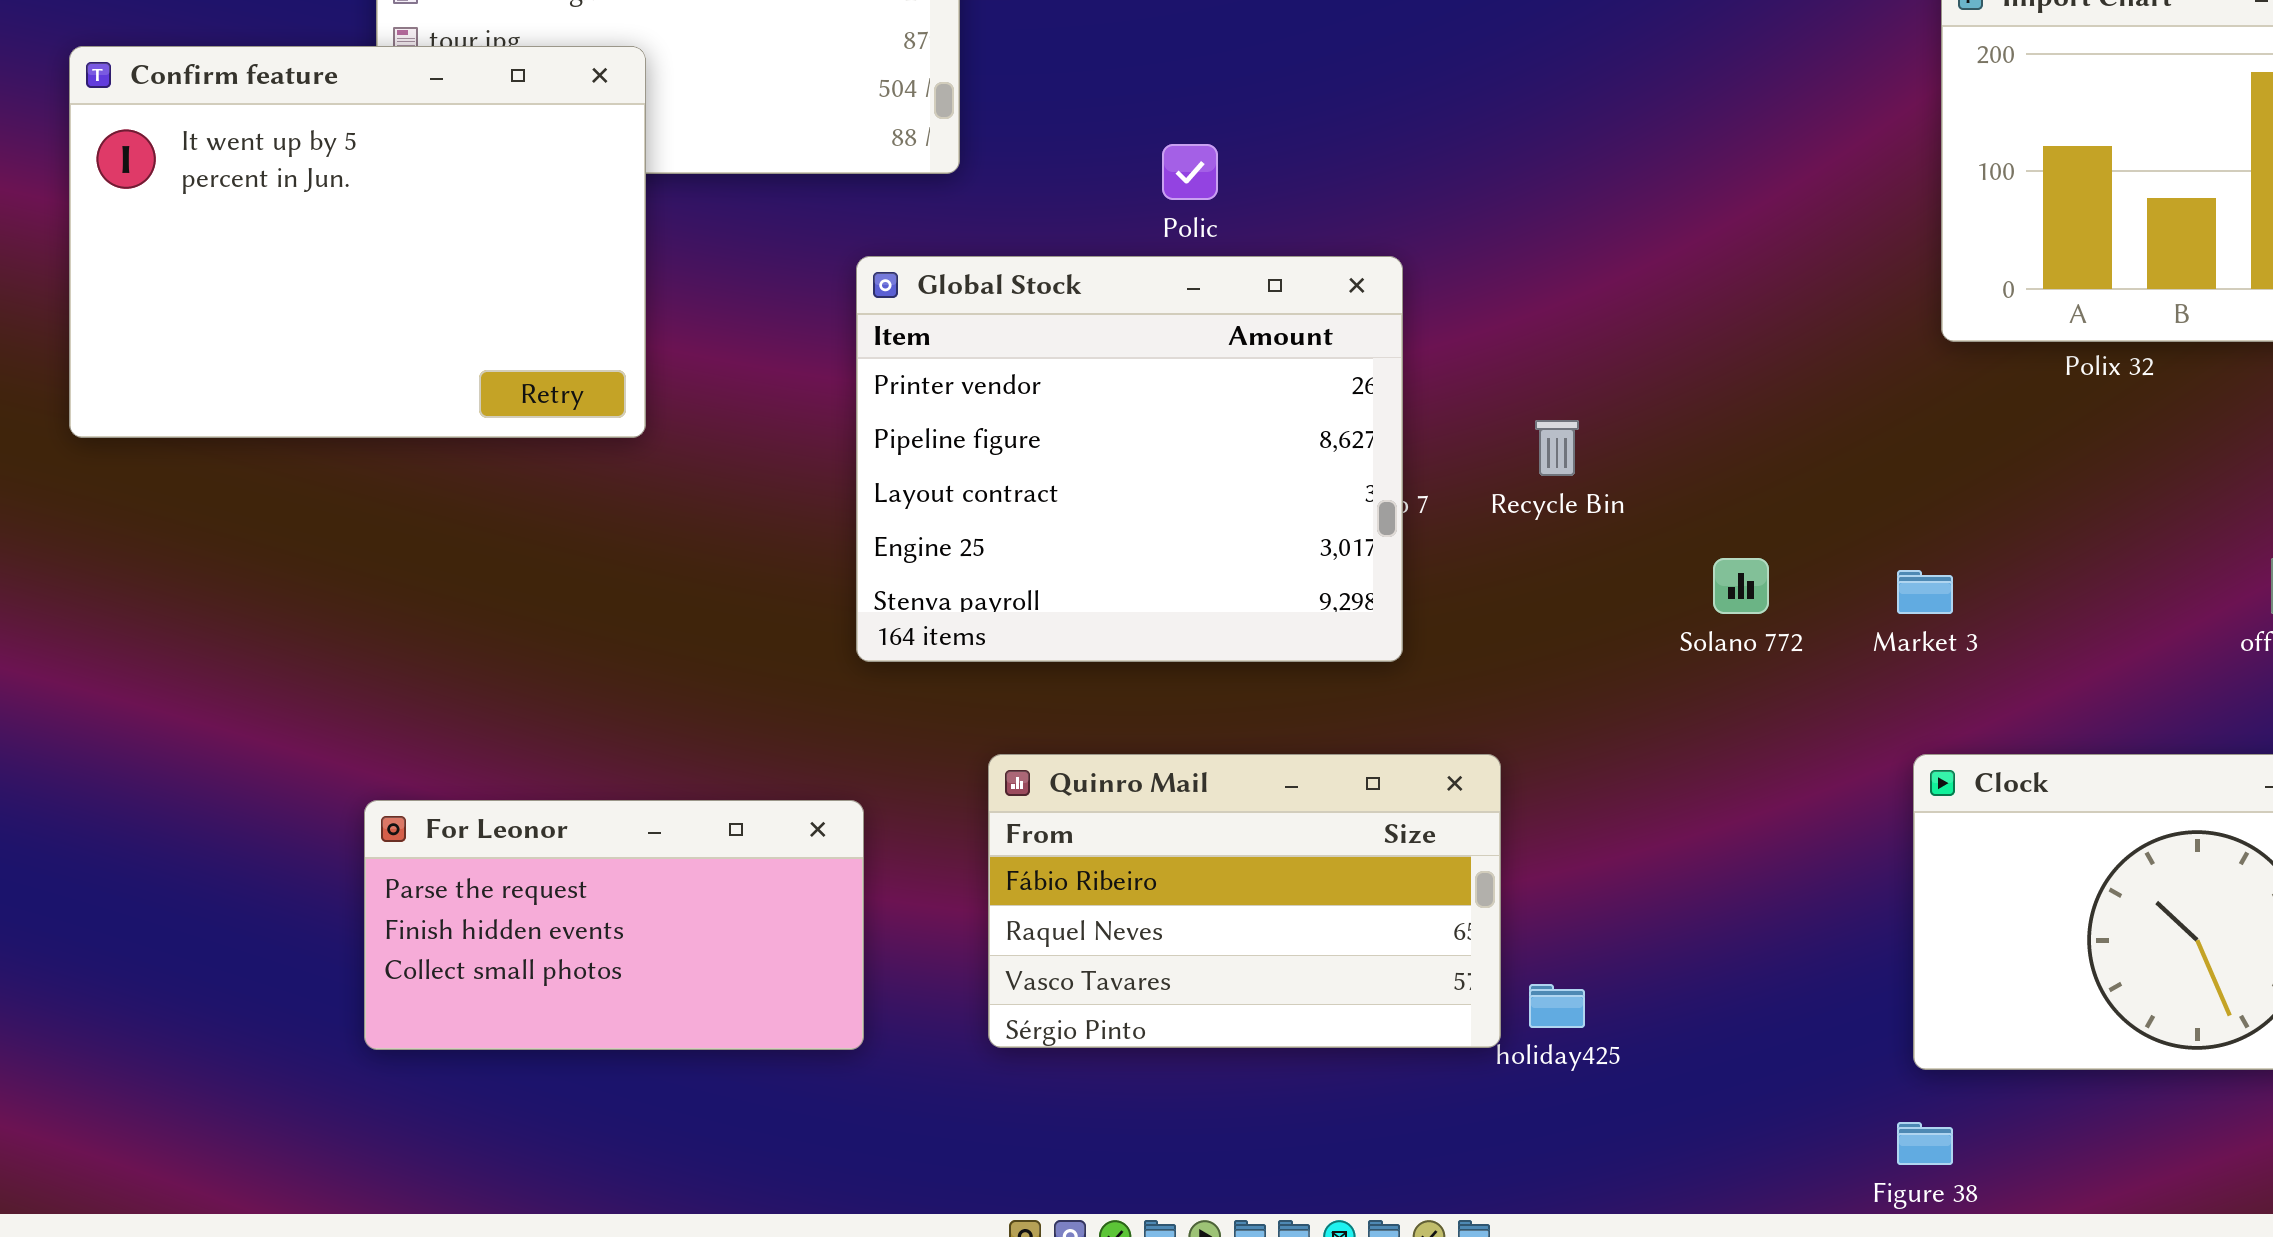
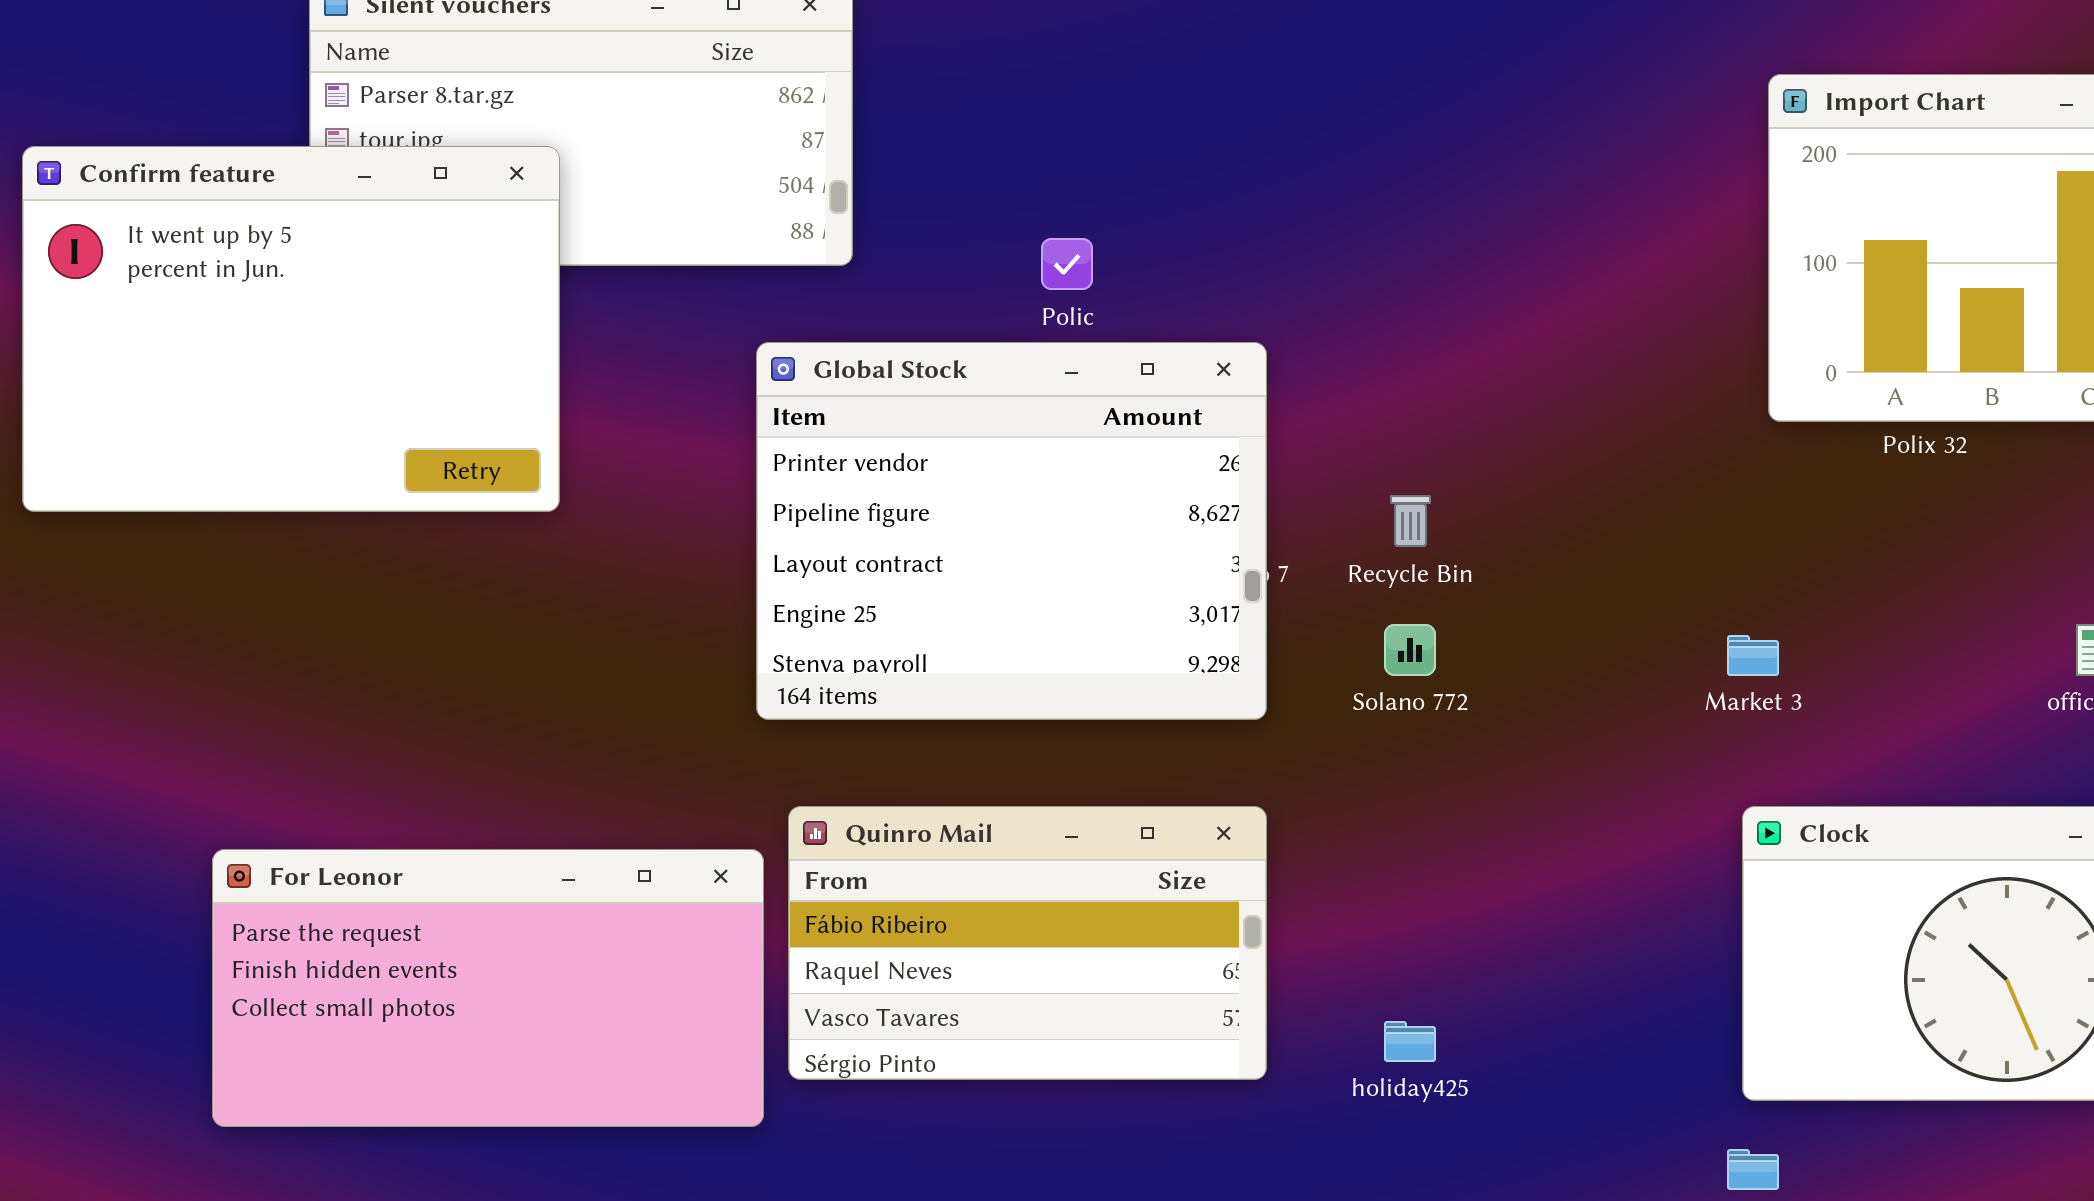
Solano 772: [1713,558,1769,614] -> [1384,624,1436,676], moved
Quinro Mail: [988,754,1501,1048] -> [788,806,1267,1080], moved
For Leonor: [364,800,864,1050] -> [212,849,764,1127], resized

